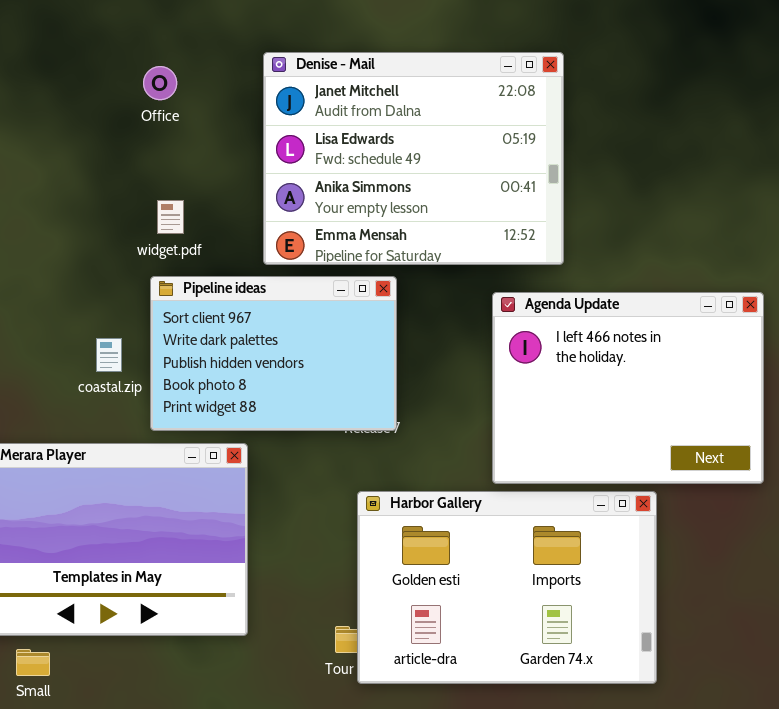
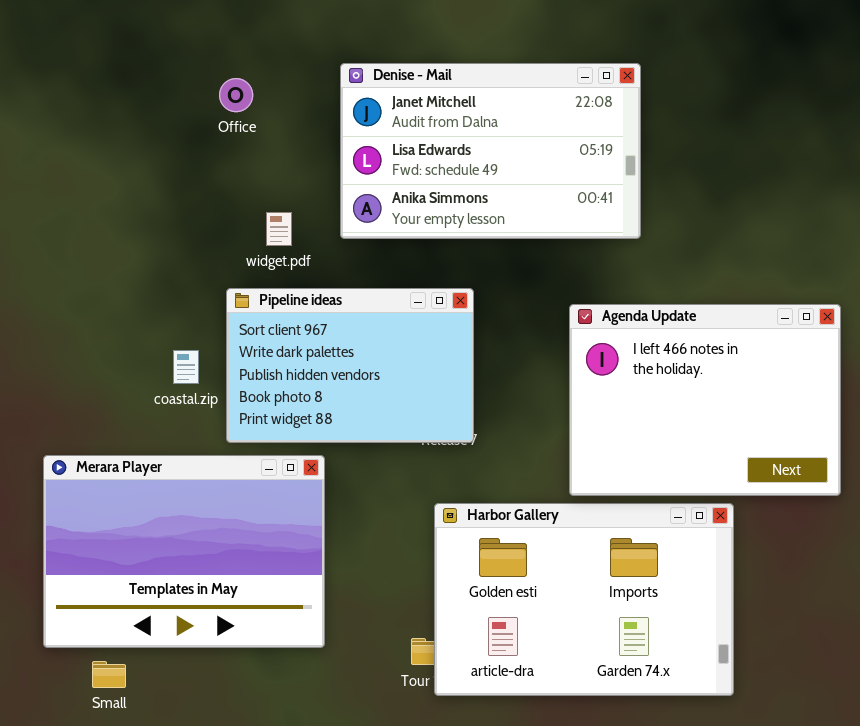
Denise - Mail: [263,52,564,265] -> [340,63,641,239], resized
widget.pdf: [157,200,184,234] -> [266,212,292,246], moved

